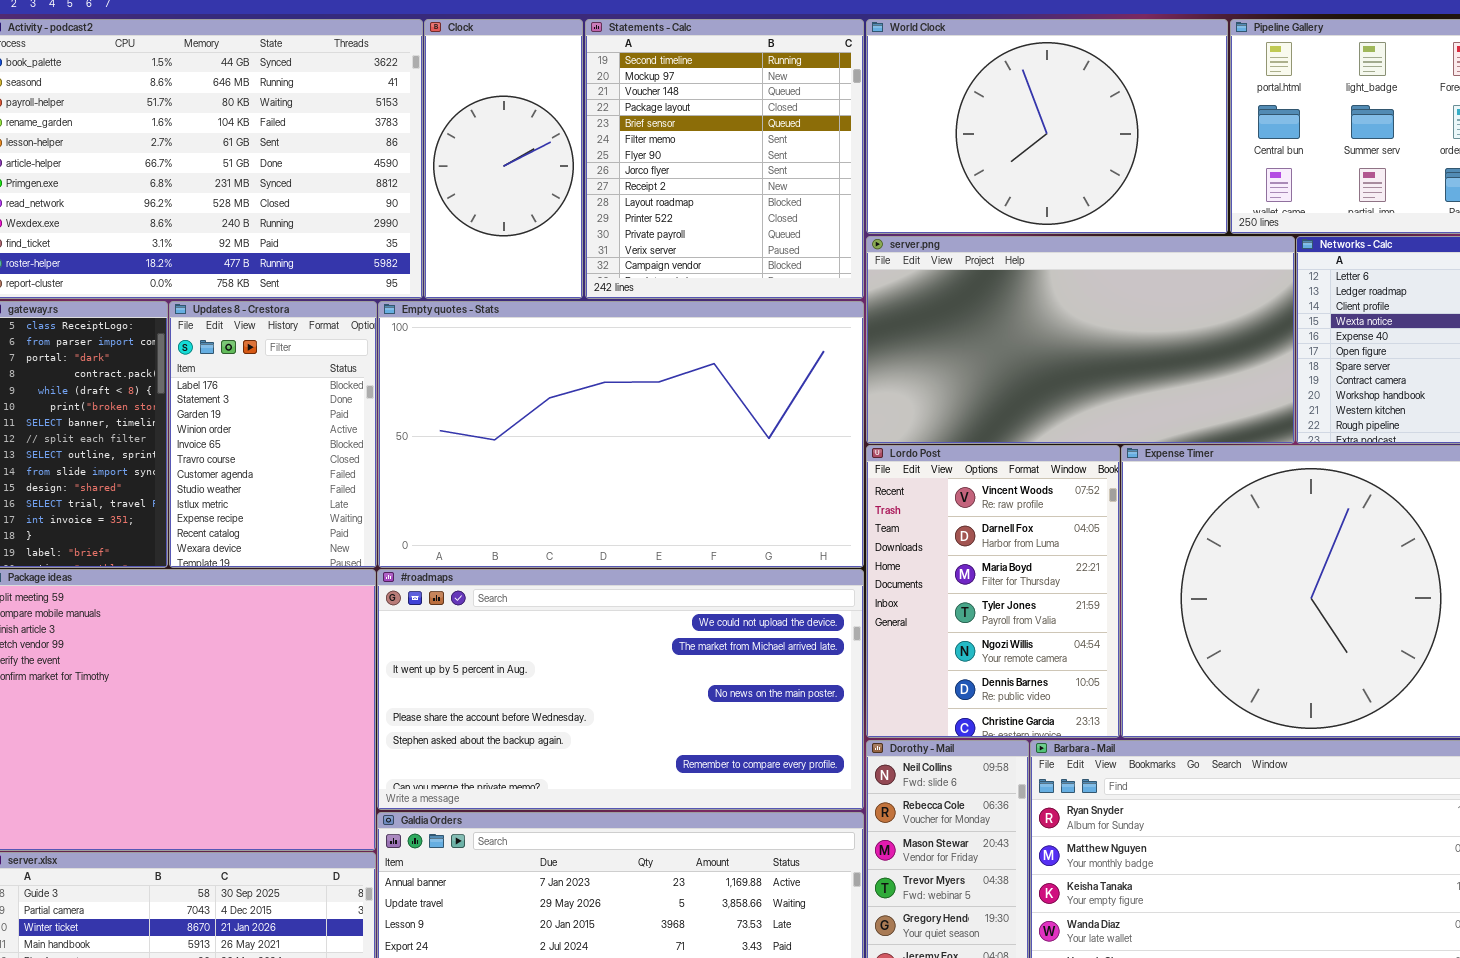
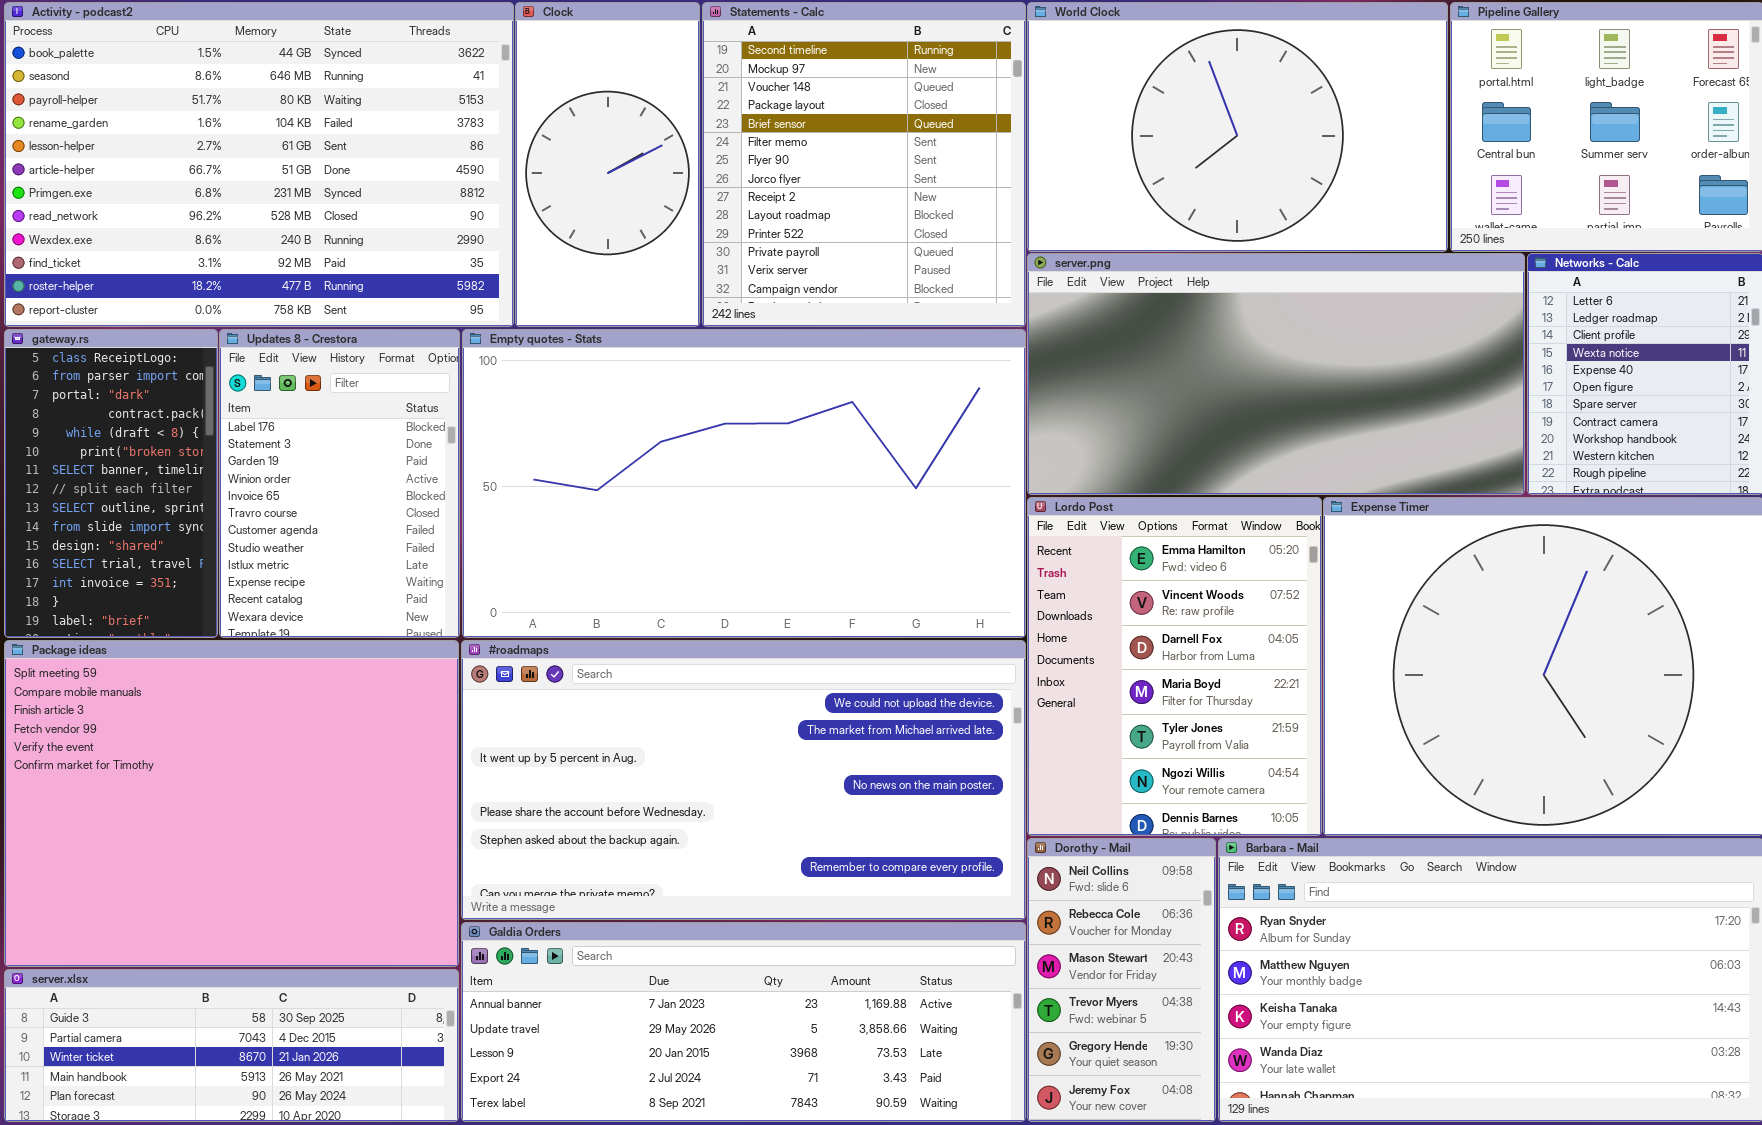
Lordo Post: [866,445,1120,738] -> [1027,497,1322,836], scrolled up 1 row

